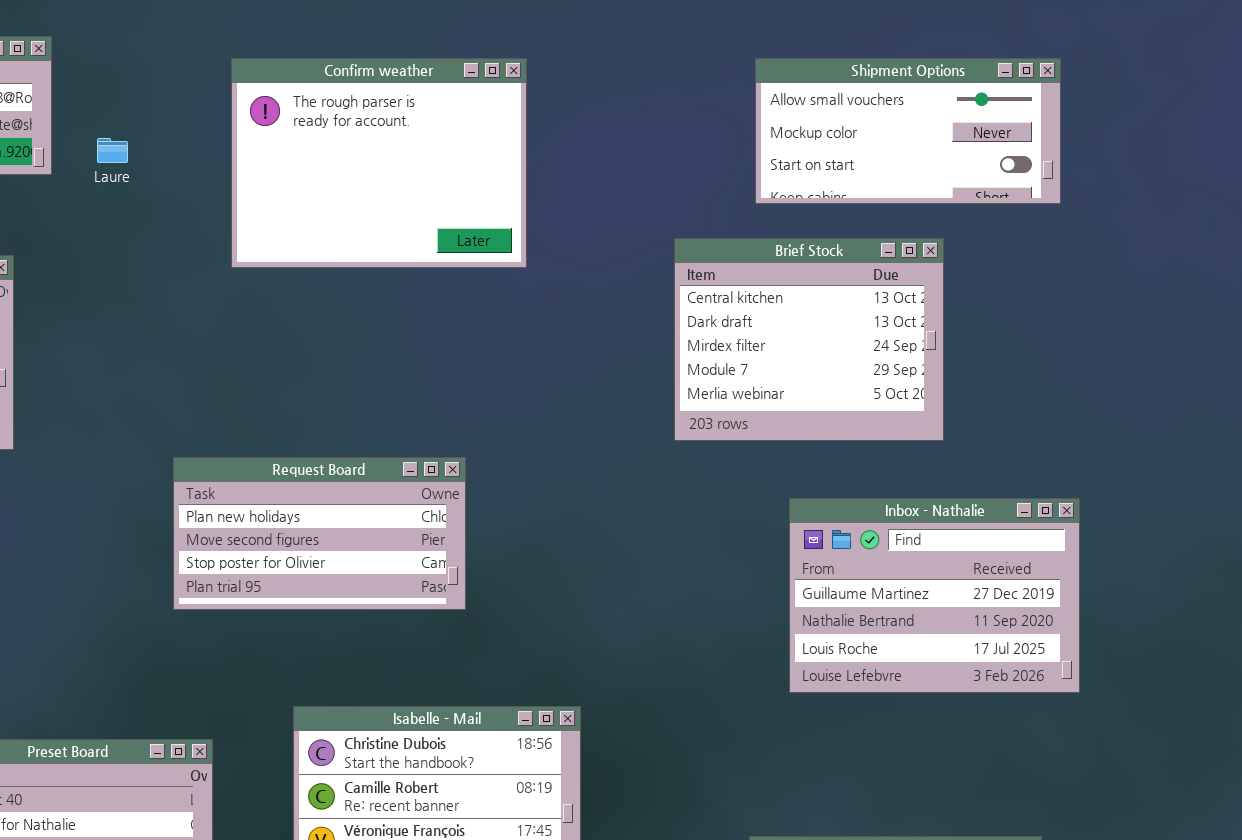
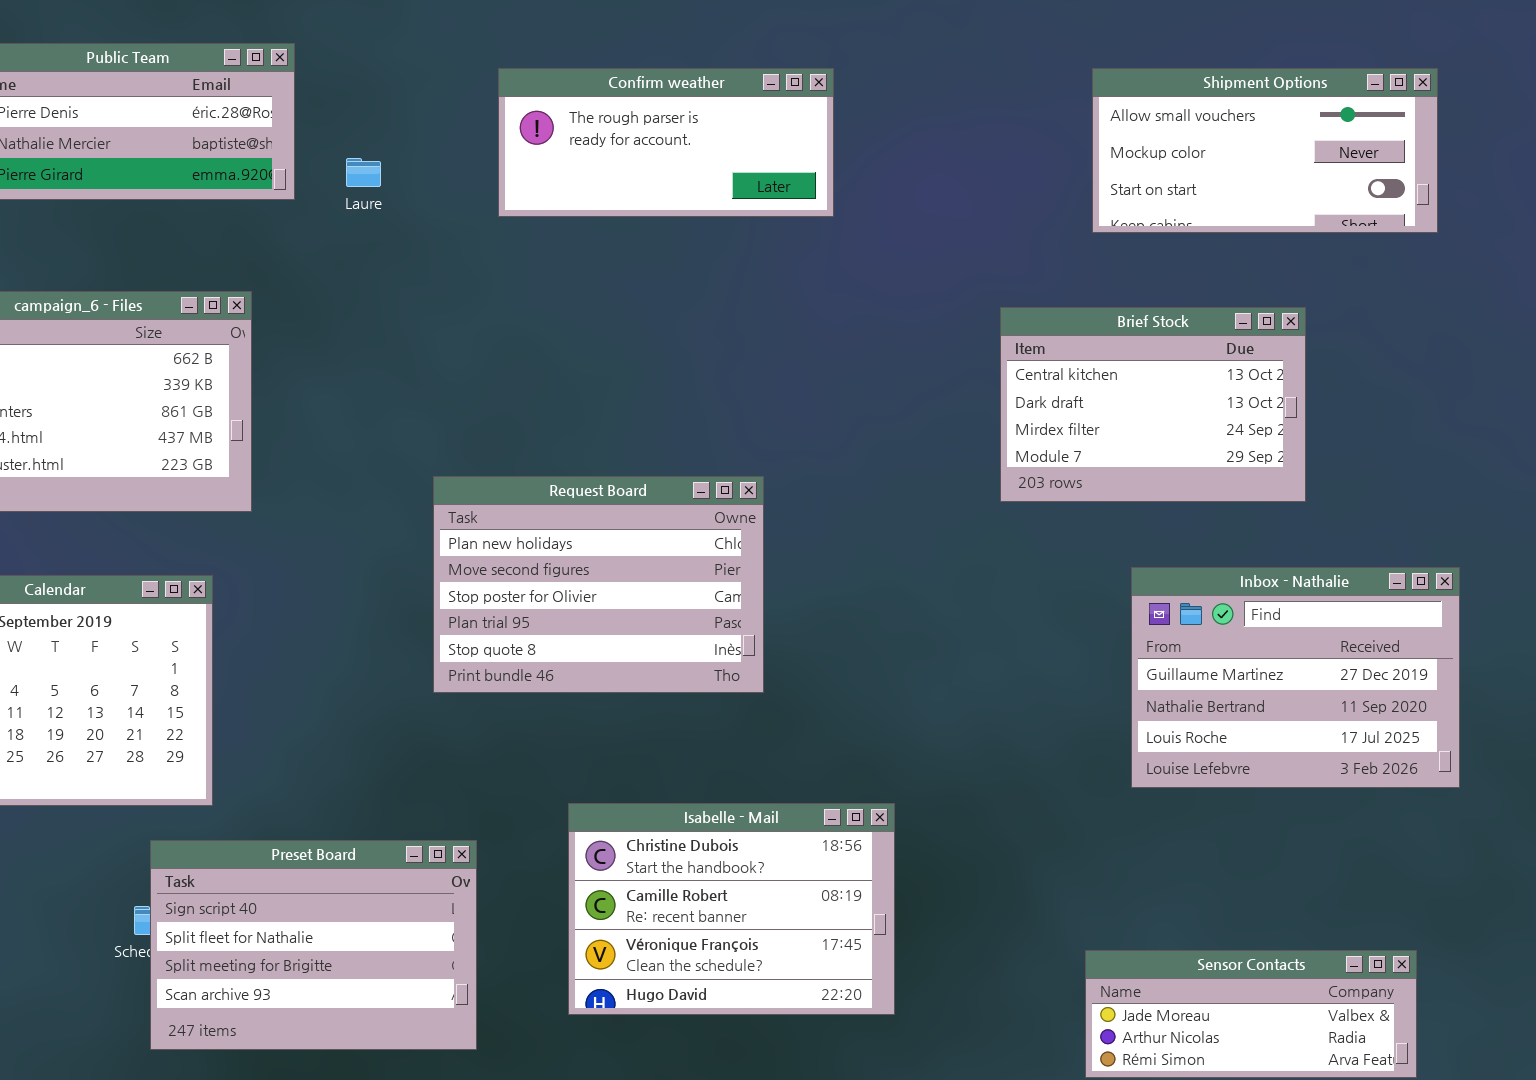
Confirm weather: [231,58,527,268] -> [498,68,834,217], resized
Brief Stock: [674,238,944,441] -> [1000,307,1306,502], resized
Request Board: [173,457,466,610] -> [433,476,764,693], resized

